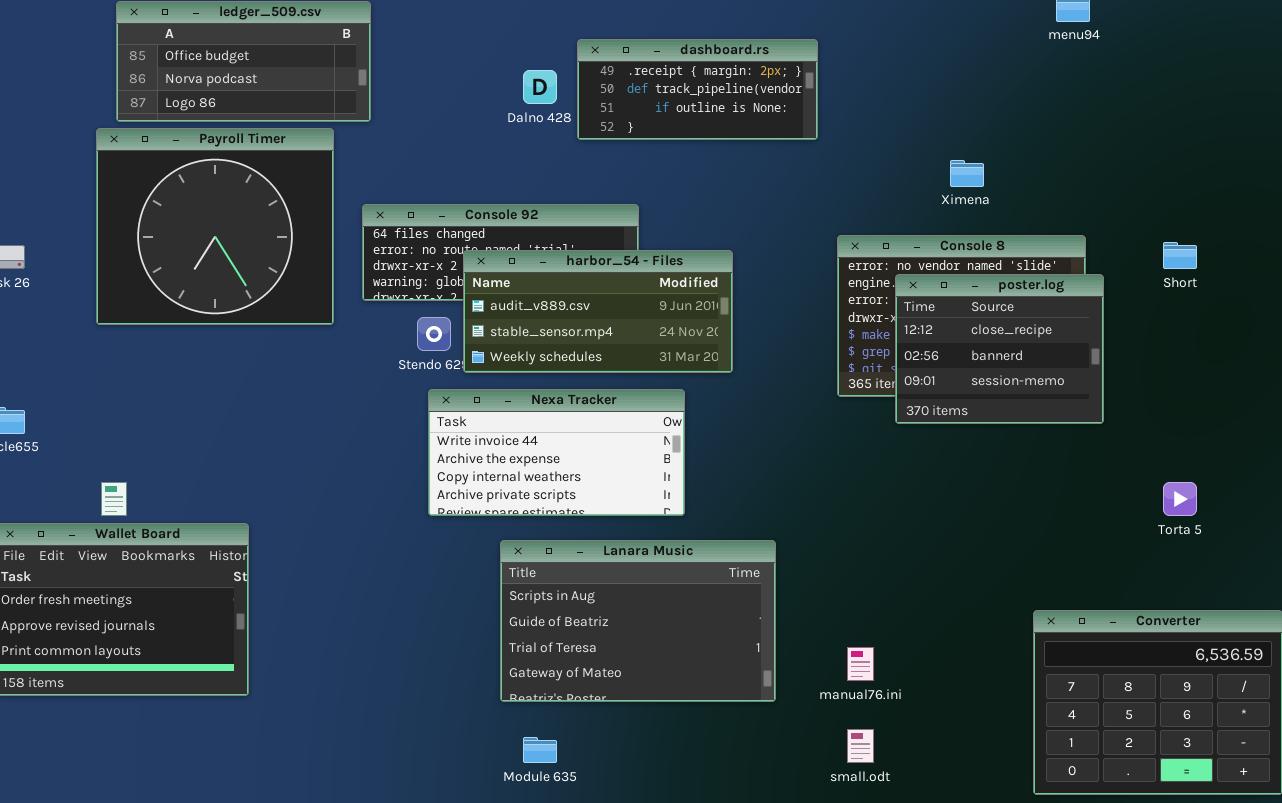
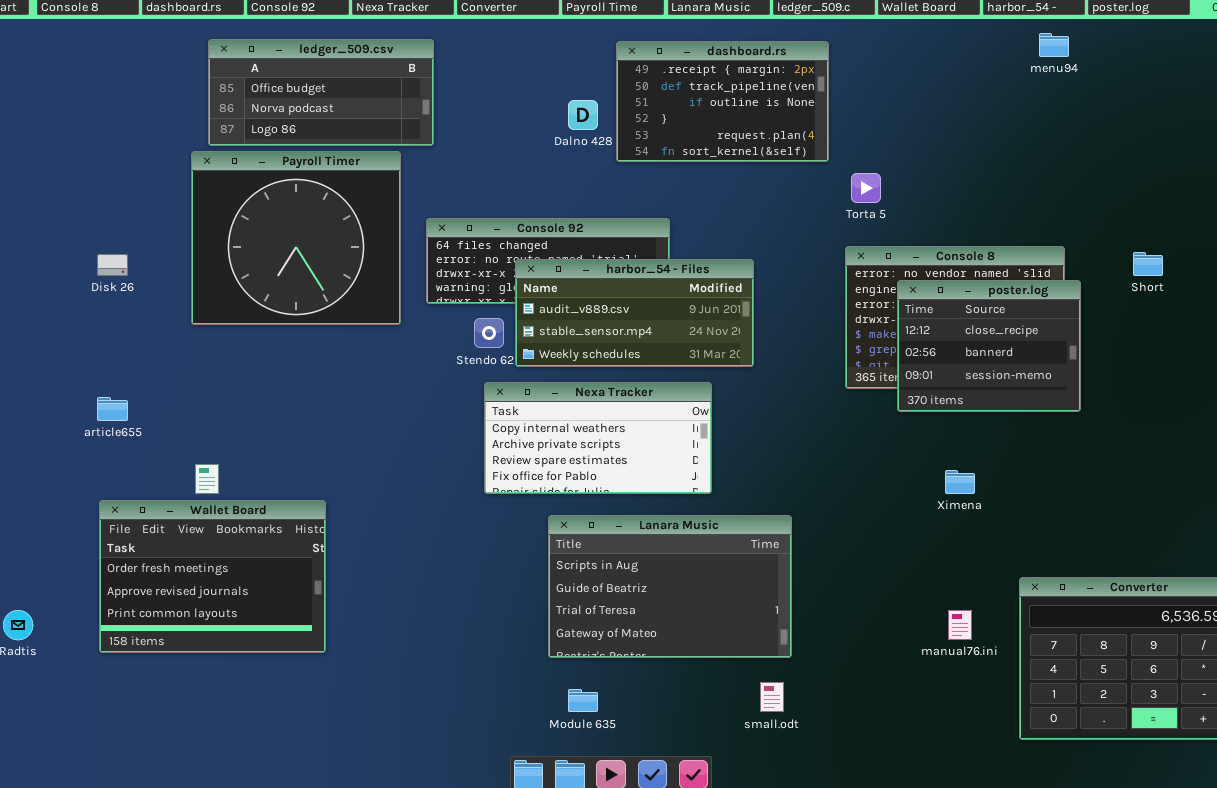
dashboard.rs: [577,39,818,140] -> [616,41,829,162], resized
Ximena: [950,160,984,187] -> [945,470,975,494], moved
Nexa Tracker: [428,389,685,516] -> [484,382,712,494], scrolled down 2 rows
Torta 5: [1163,482,1197,516] -> [851,173,881,203], moved
manual76.ini: [847,647,874,681] -> [948,610,972,640], moved
small.odt: [847,729,874,763] -> [760,682,784,712], moved

